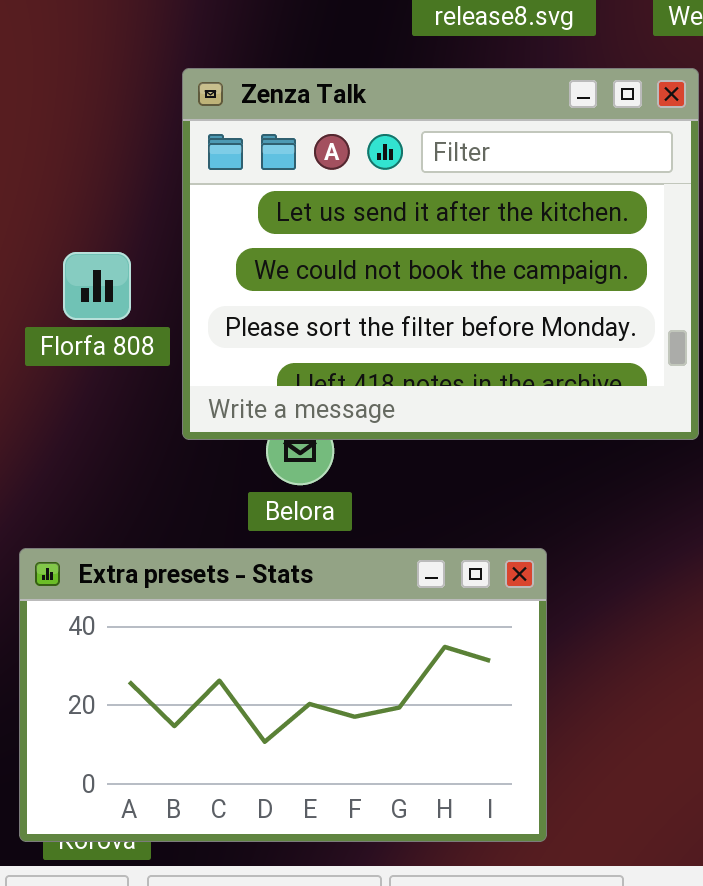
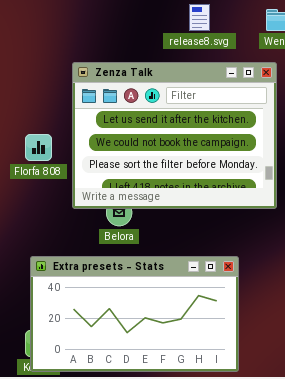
Extra presets - Stats: [19,548,547,842] -> [30,256,239,372], moved

